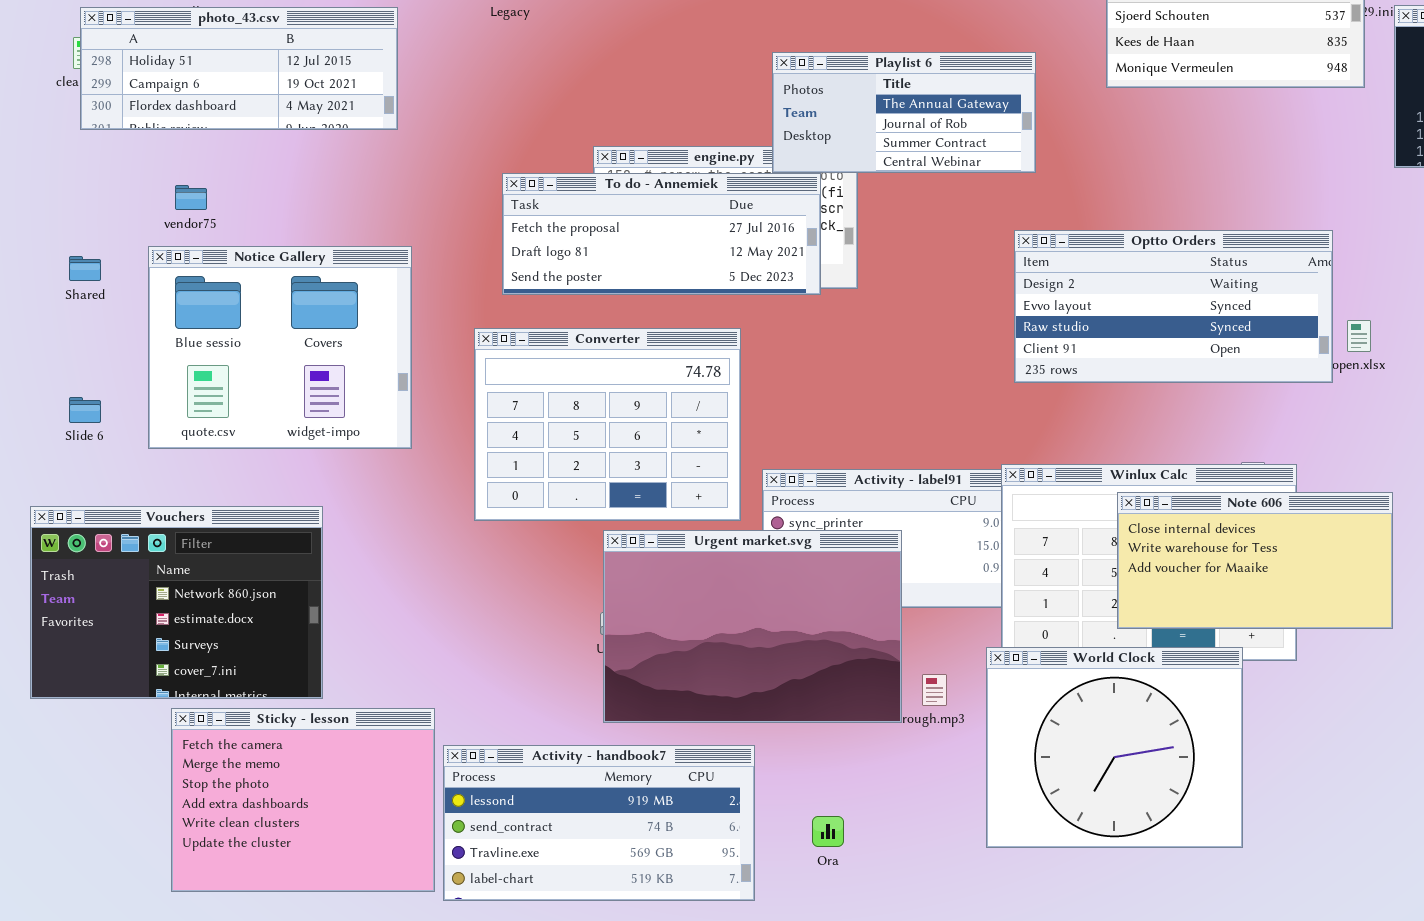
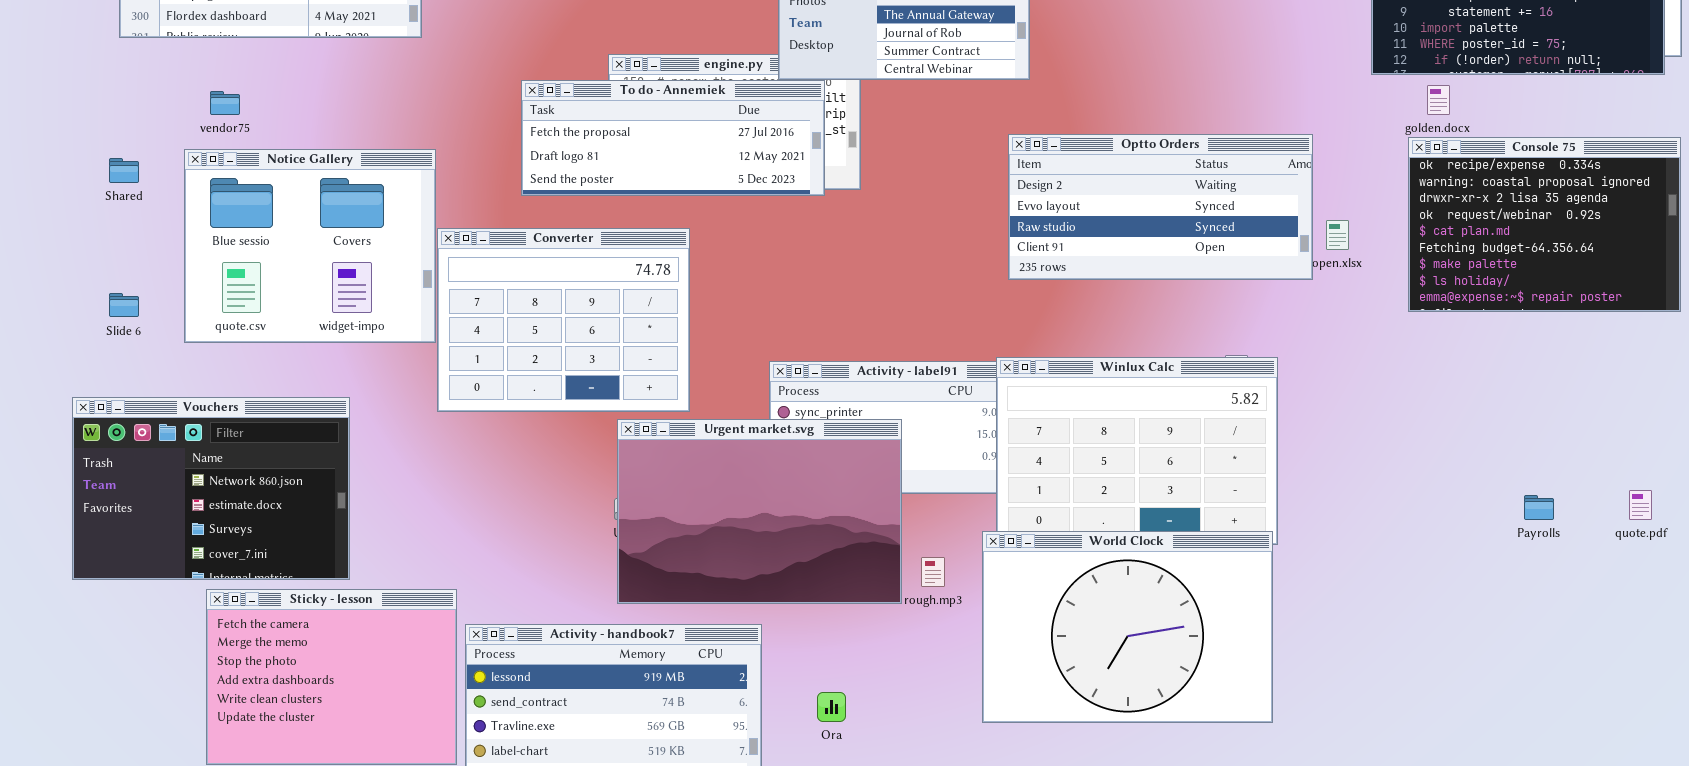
Converter: [474,328,741,521] -> [437,228,690,412], moved
Note 606: [1117,492,1393,629] -> none, closed
World Clock: [986,647,1243,848] -> [982,531,1273,723], resized

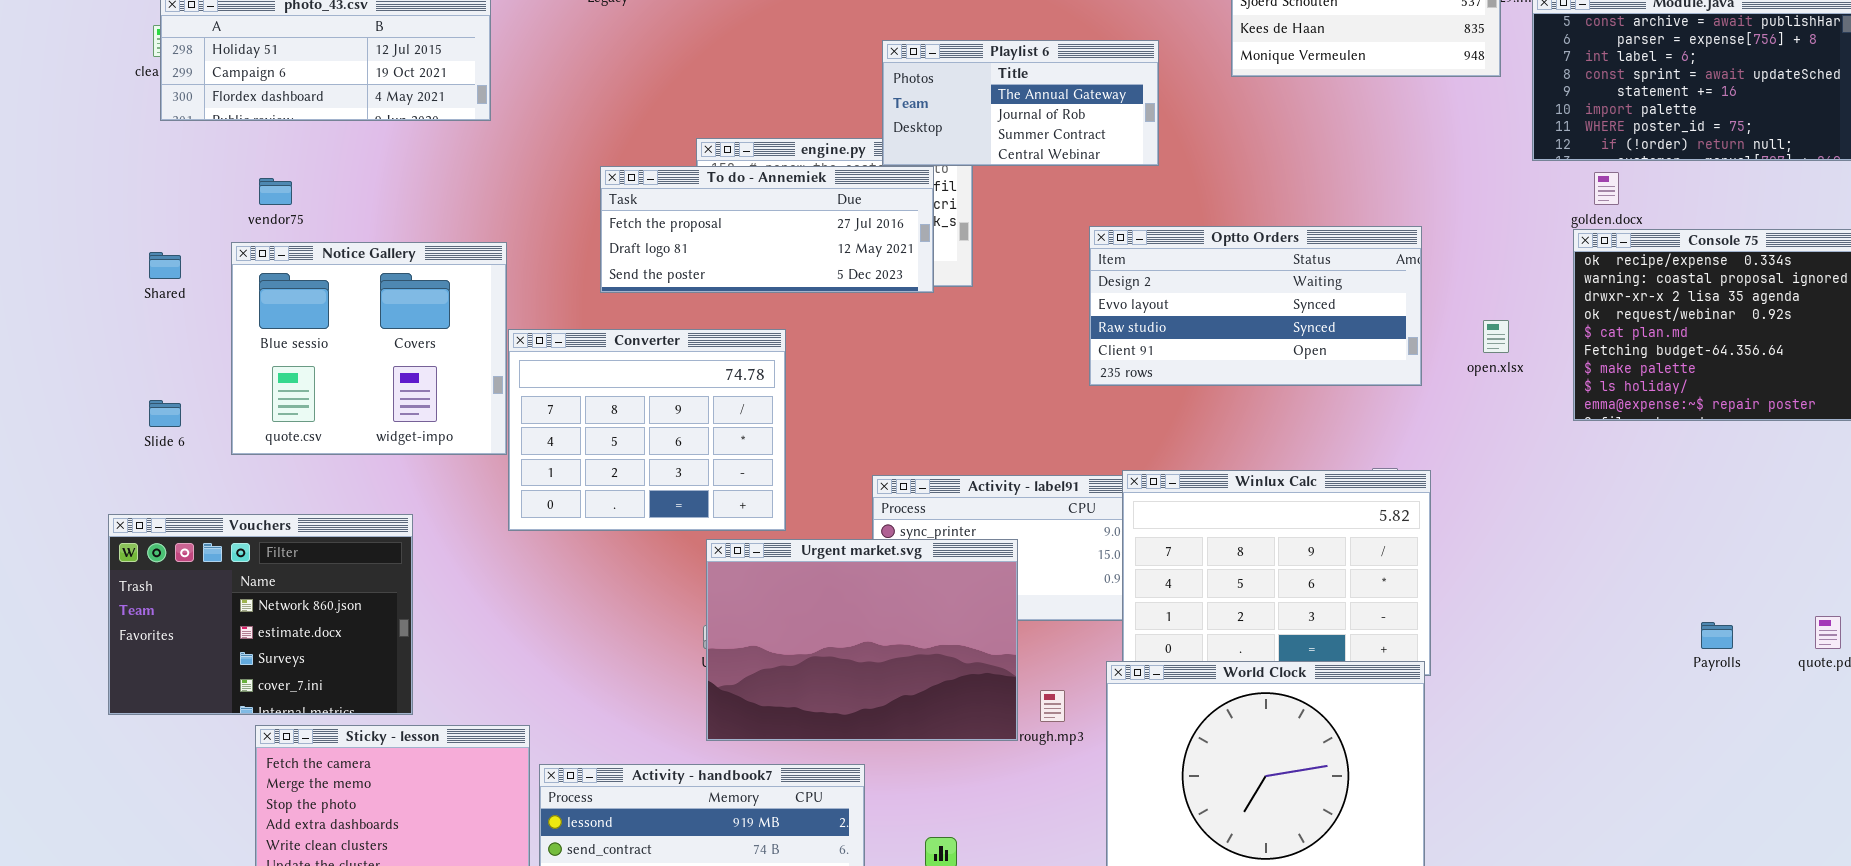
Optto Orders: [1008,134,1313,280] -> [1089,226,1422,386], moved

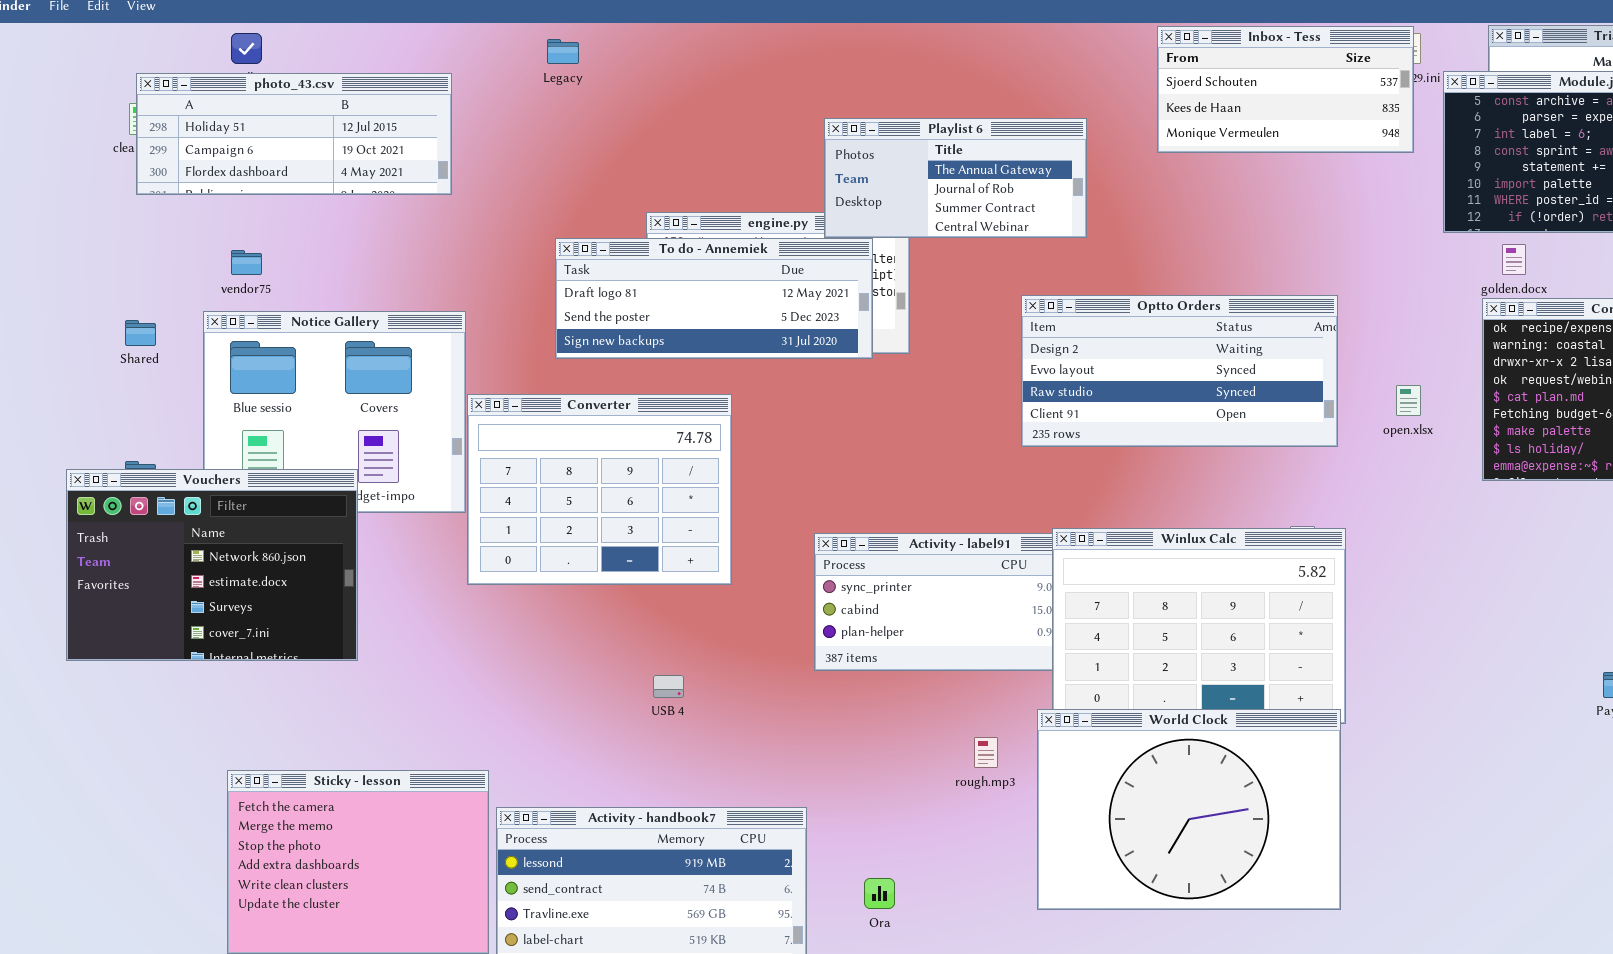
To do - Annemiek: [600,166,934,293] -> [555,238,873,359], scrolled down 1 row
Vouchers: [108,514,413,715] -> [66,469,358,661], moved
Urgent market.svg: [706,539,1018,741] -> none, closed

